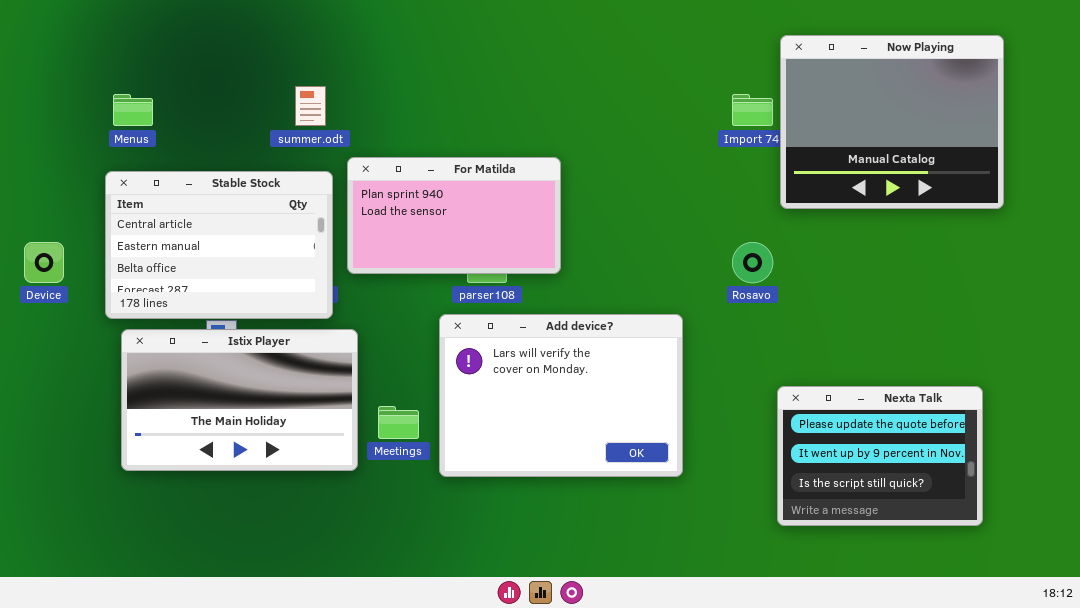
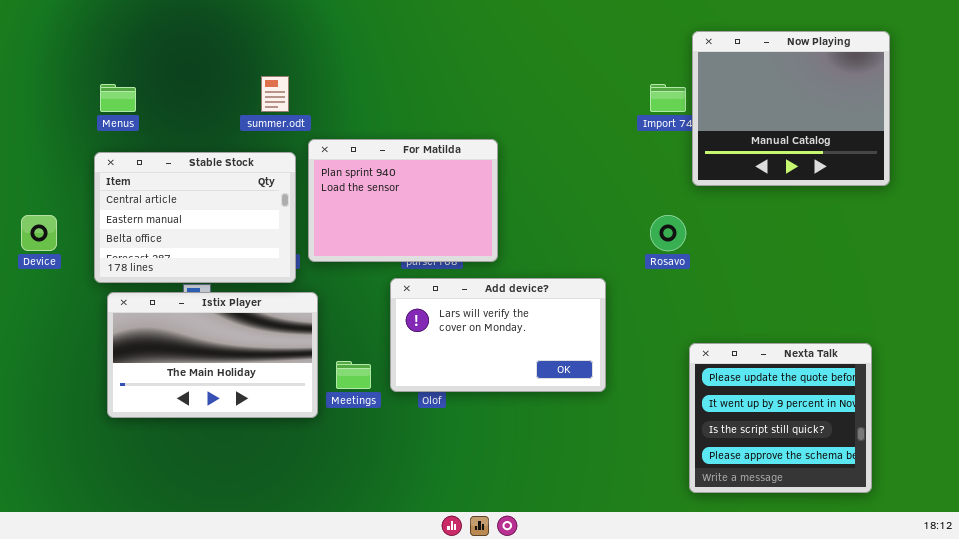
For Matilda: [347,157,561,274] -> [308,139,498,262], resized
Add device?: [439,314,683,477] -> [390,278,606,392], resized
Nexta Talk: [777,386,983,526] -> [689,343,872,493], resized

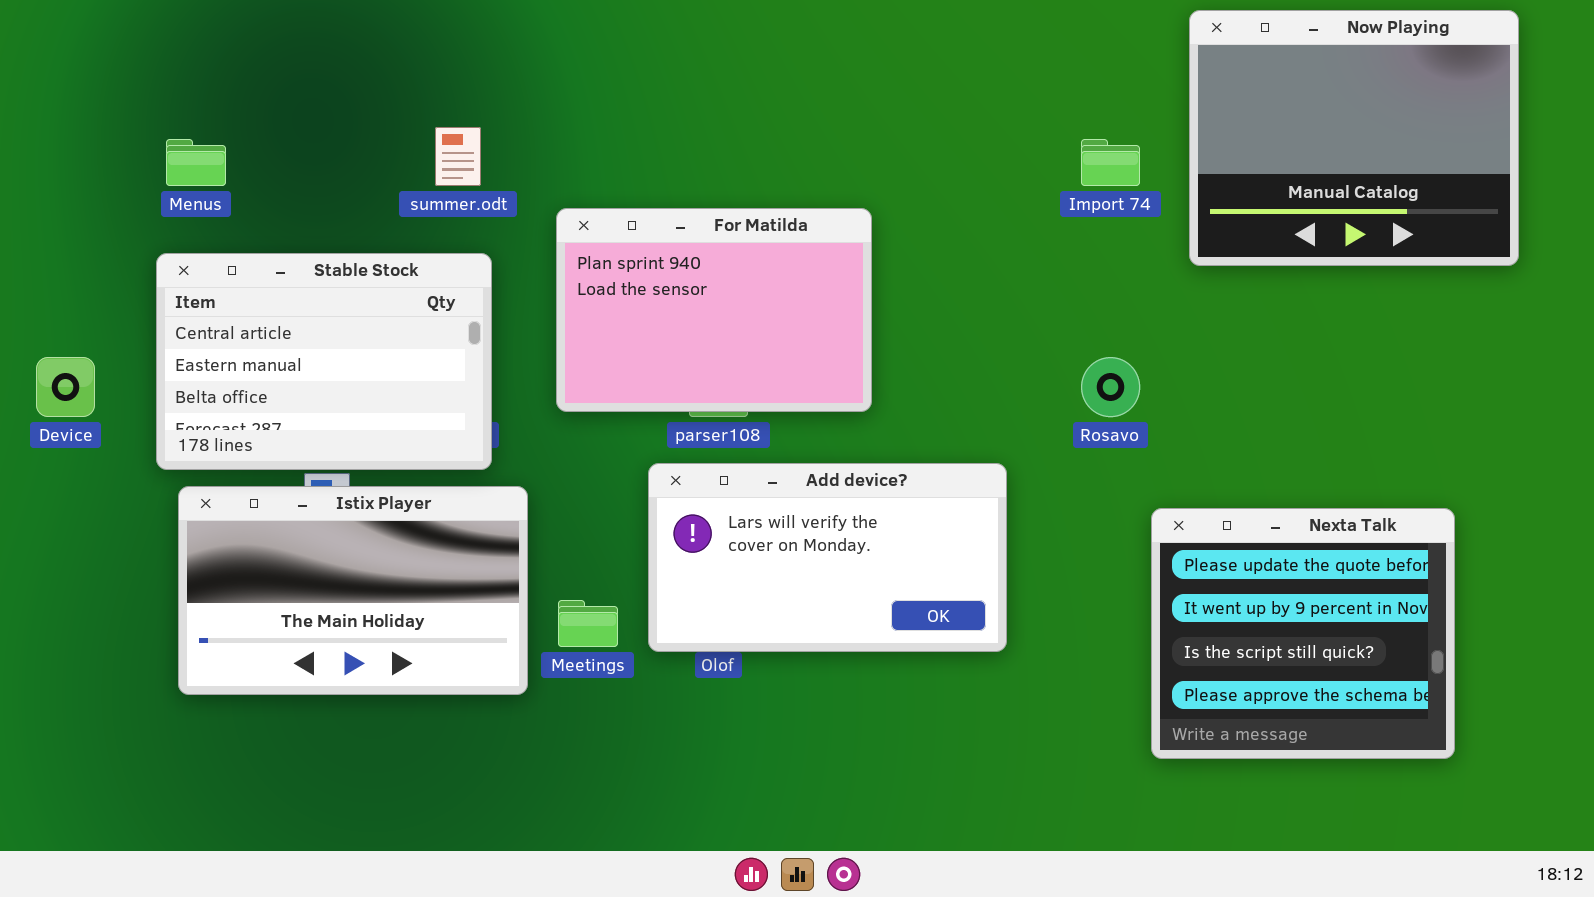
Now Playing: [692,31,890,186] -> [1189,10,1519,266], moved
For Matilda: [308,139,498,262] -> [556,208,872,412], moved
Nexta Talk: [689,343,872,493] -> [1151,508,1455,759], moved

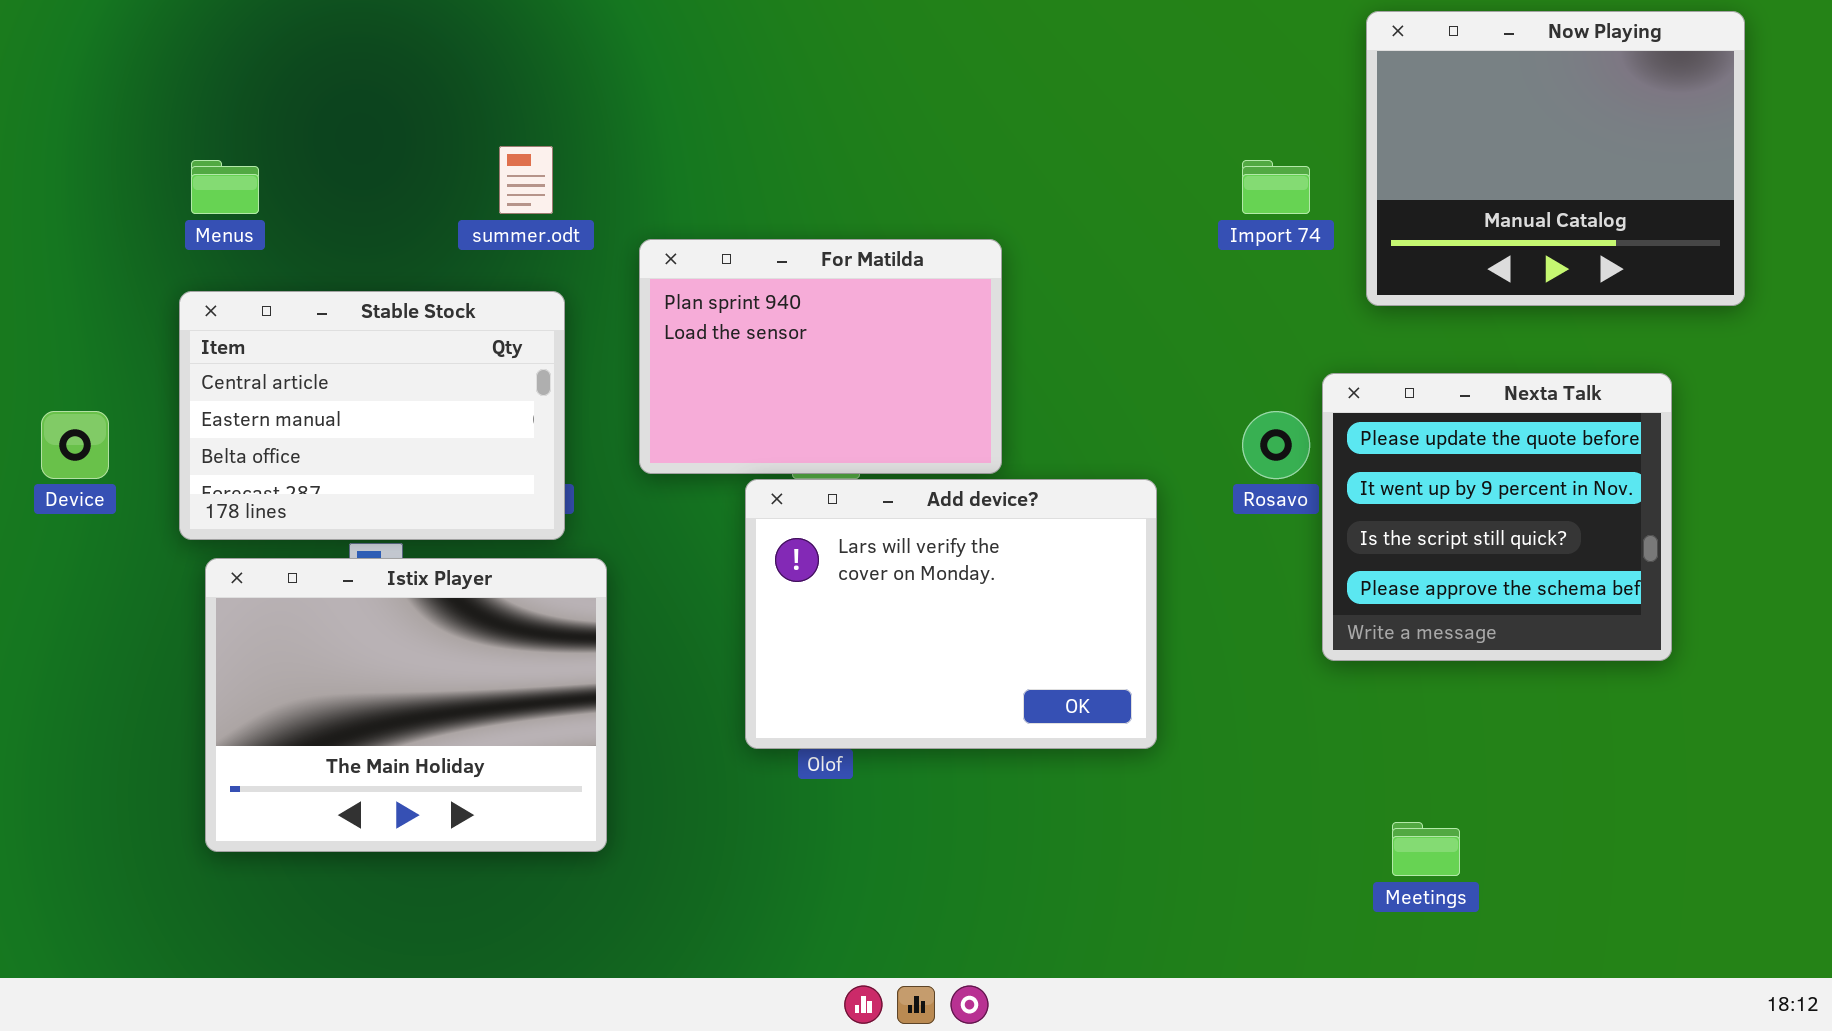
Add device?: [648,463,1007,652] -> [745,479,1157,749], resized
Istix Player: [178,486,528,695] -> [205,558,607,852], resized
Nexta Talk: [1151,508,1455,759] -> [1322,373,1672,661], moved
Meetings: [558,600,618,647] -> [1392,822,1460,876], moved

